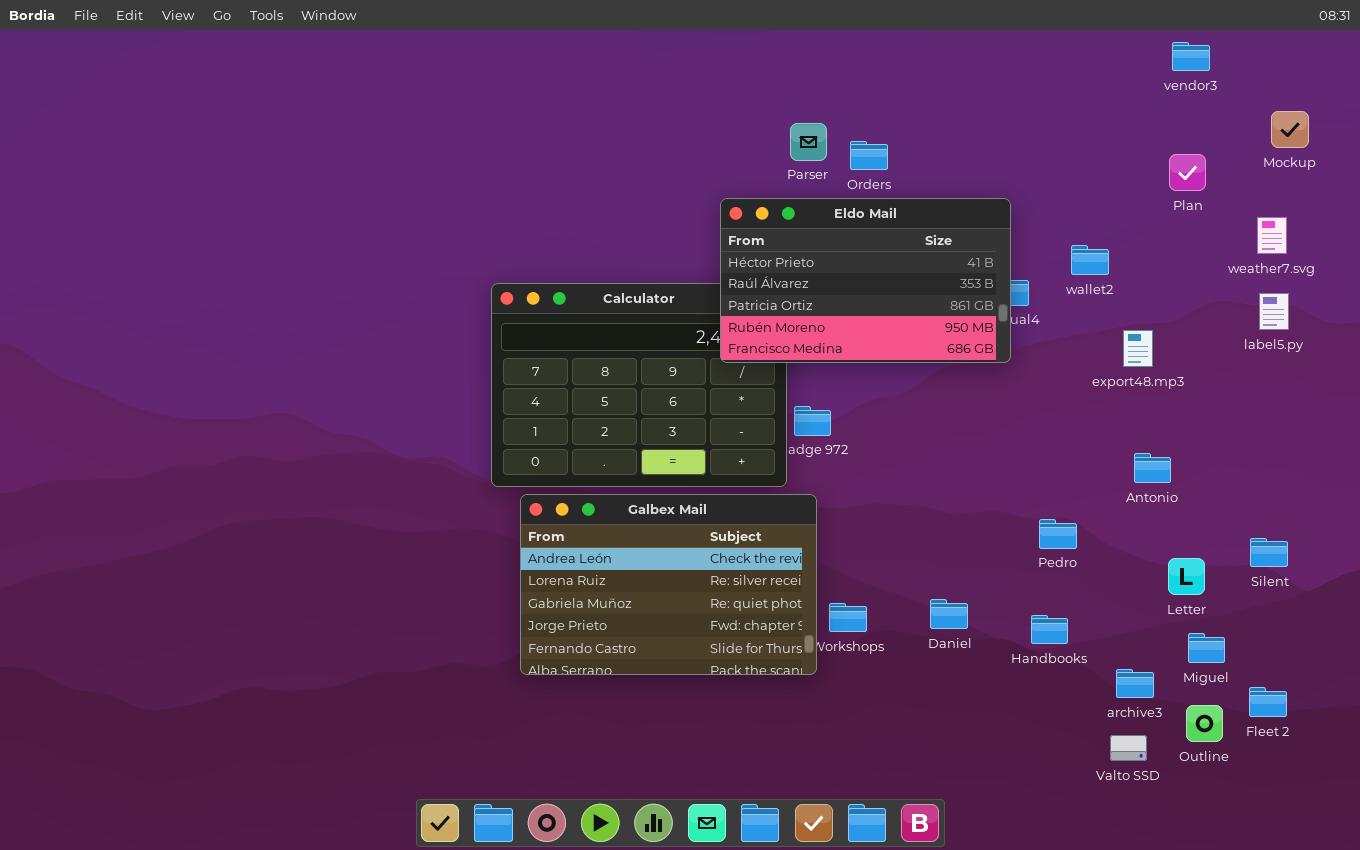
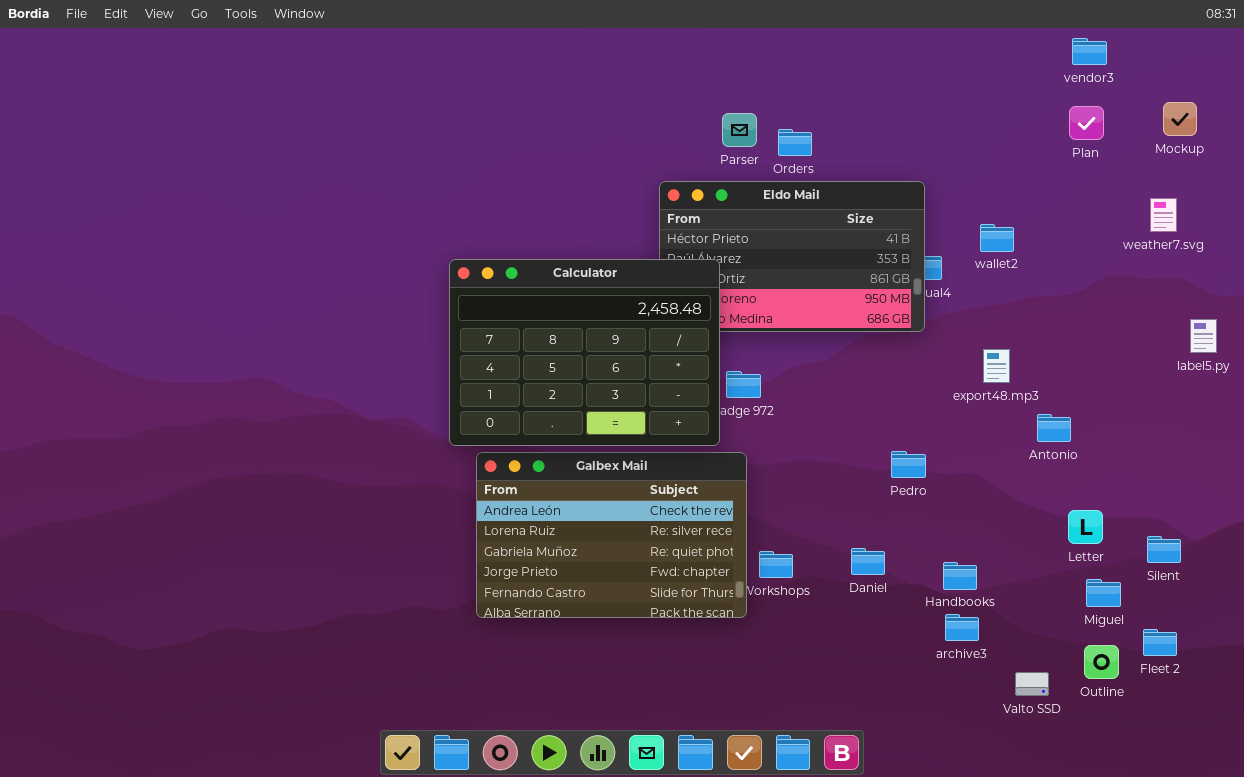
Plan: [1169,154,1206,191] -> [1069,106,1104,140], moved
Calculator: [491,283,787,487] -> [449,259,720,446], raised
label5.py: [1259,293,1289,330] -> [1190,319,1217,353], moved
export48.mp3: [1123,330,1153,367] -> [983,349,1010,383], moved
Pedro: [1039,519,1077,549] -> [891,451,926,478], moved
Silent: [1250,538,1288,567] -> [1147,536,1181,563], moved
archive3: [1116,669,1154,698] -> [945,614,979,641], moved

